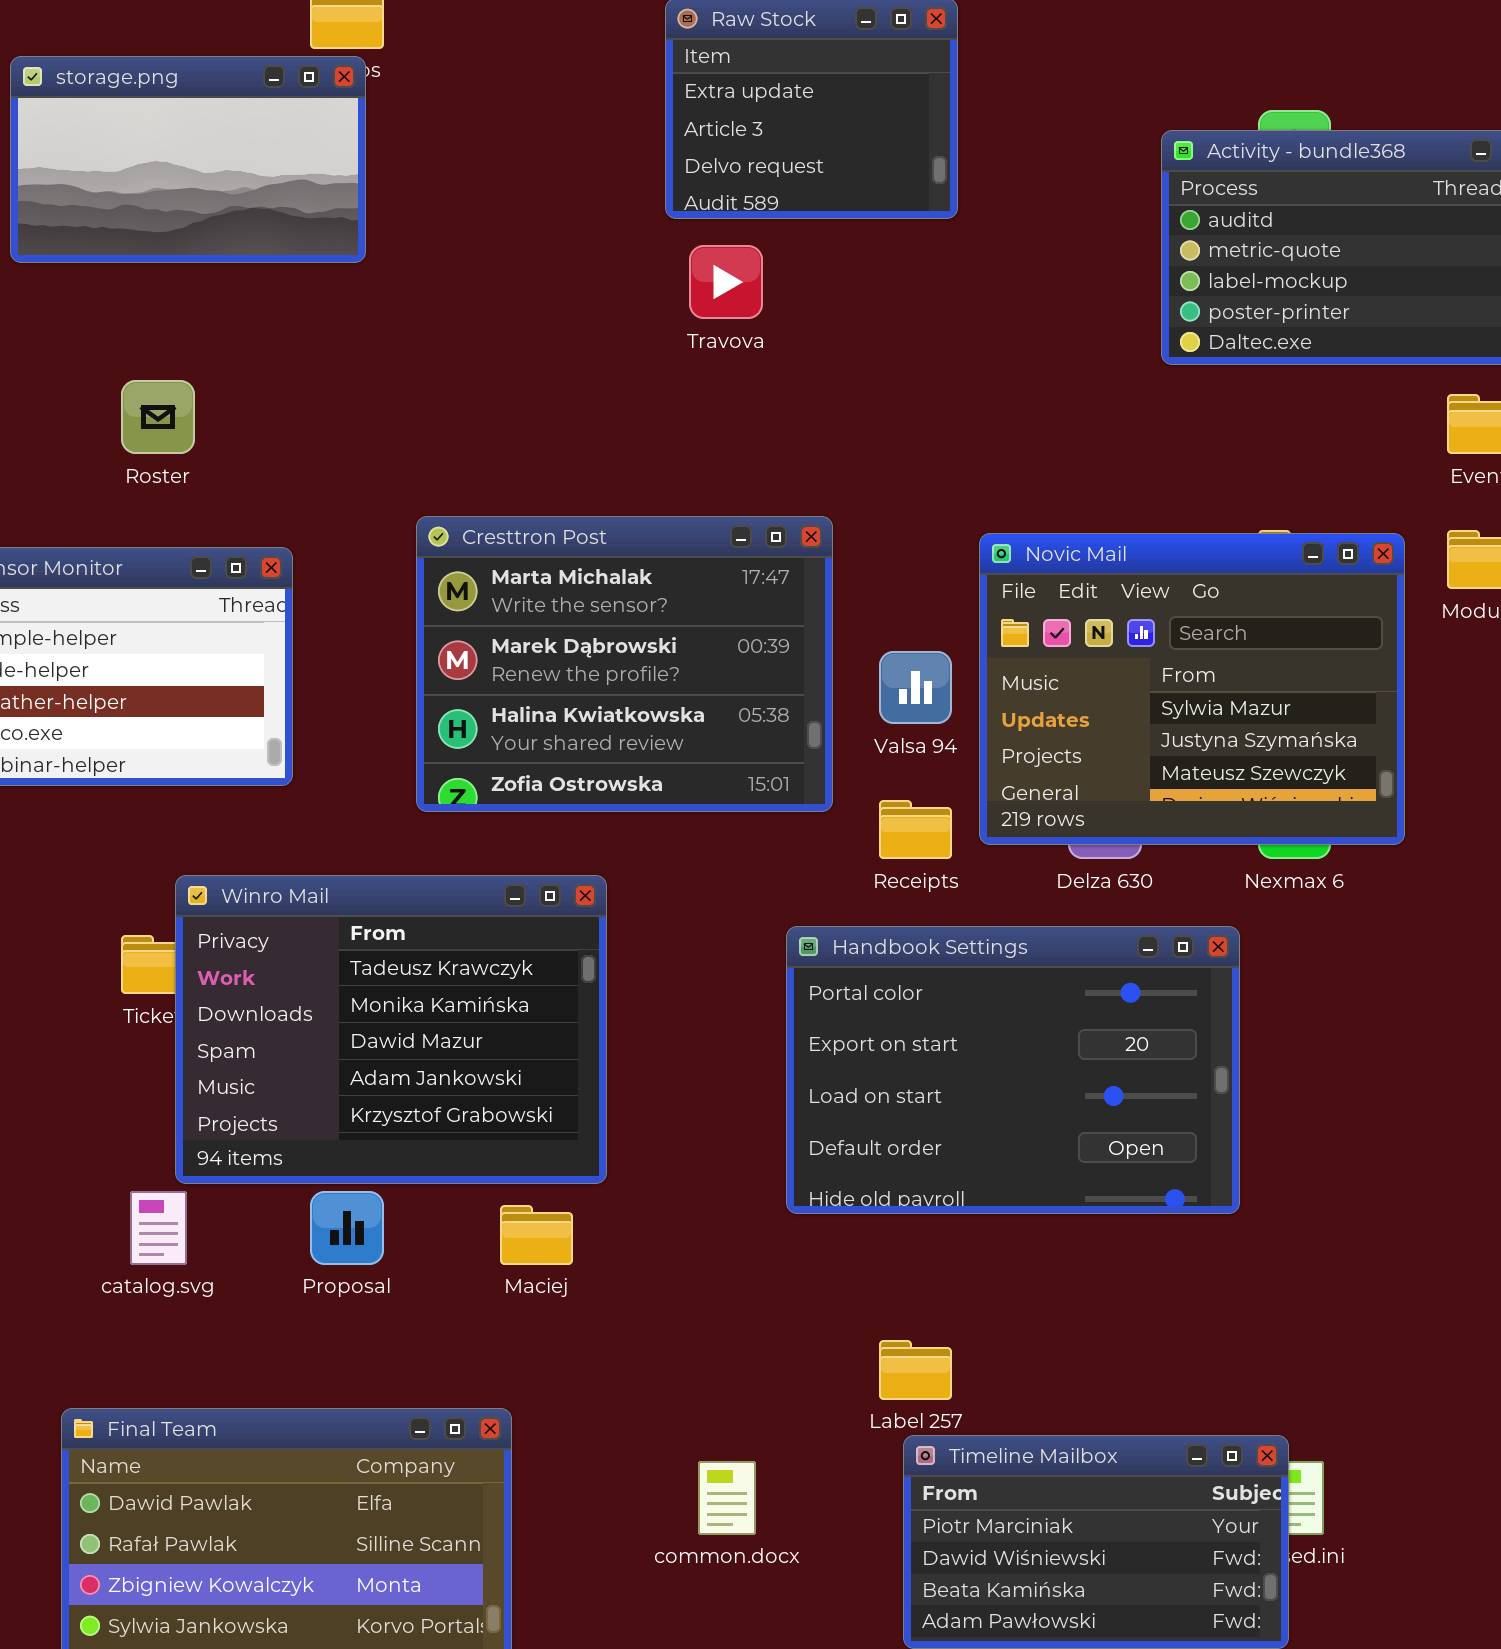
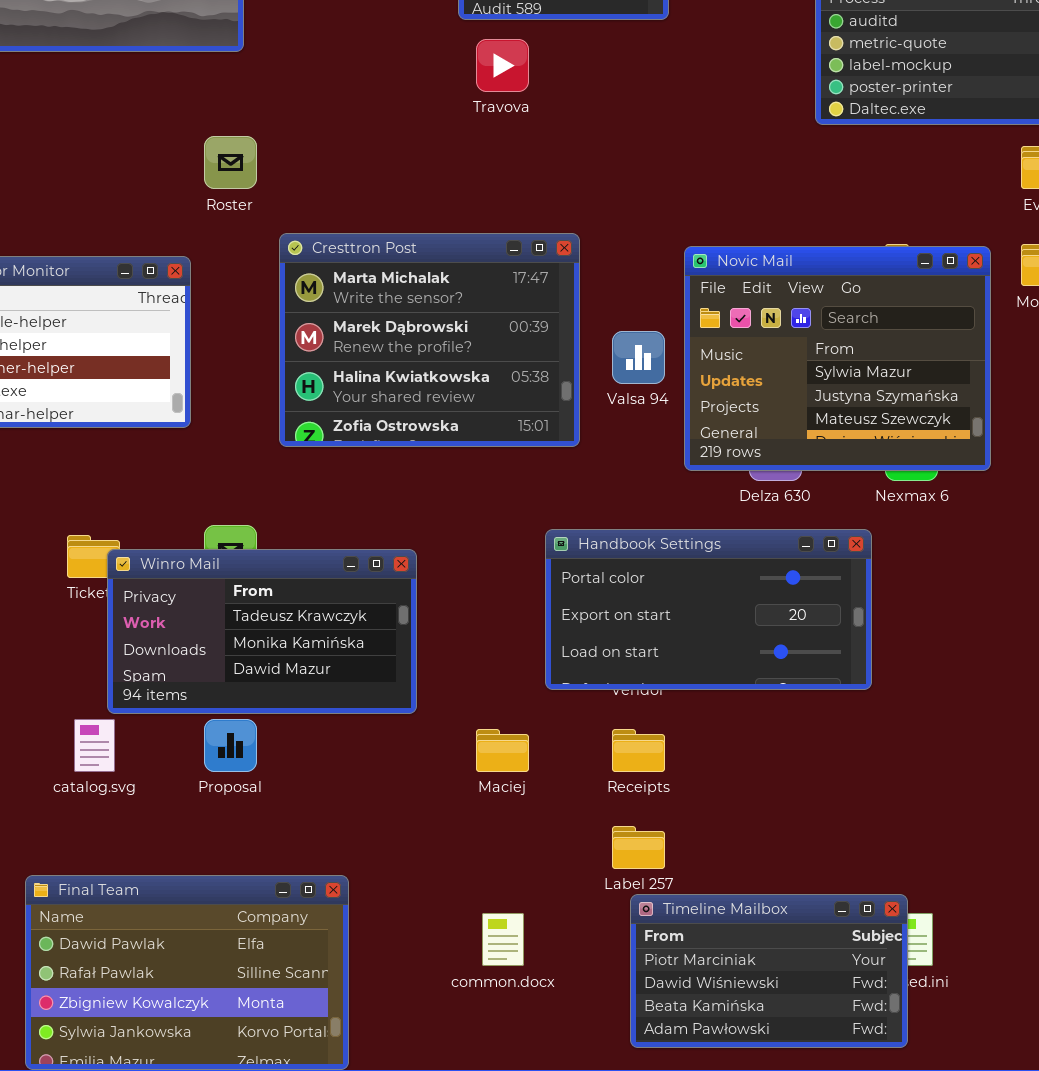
Roster: [121,380,195,454] -> [204,136,257,189], moved
Receipts: [879,800,952,859] -> [612,729,665,772], moved
Winro Mail: [175,875,607,1184] -> [107,549,417,714], resized
Handbook Settings: [786,926,1240,1214] -> [545,529,872,690], resized
Maciej: [500,1205,573,1265] -> [476,729,529,772], moved

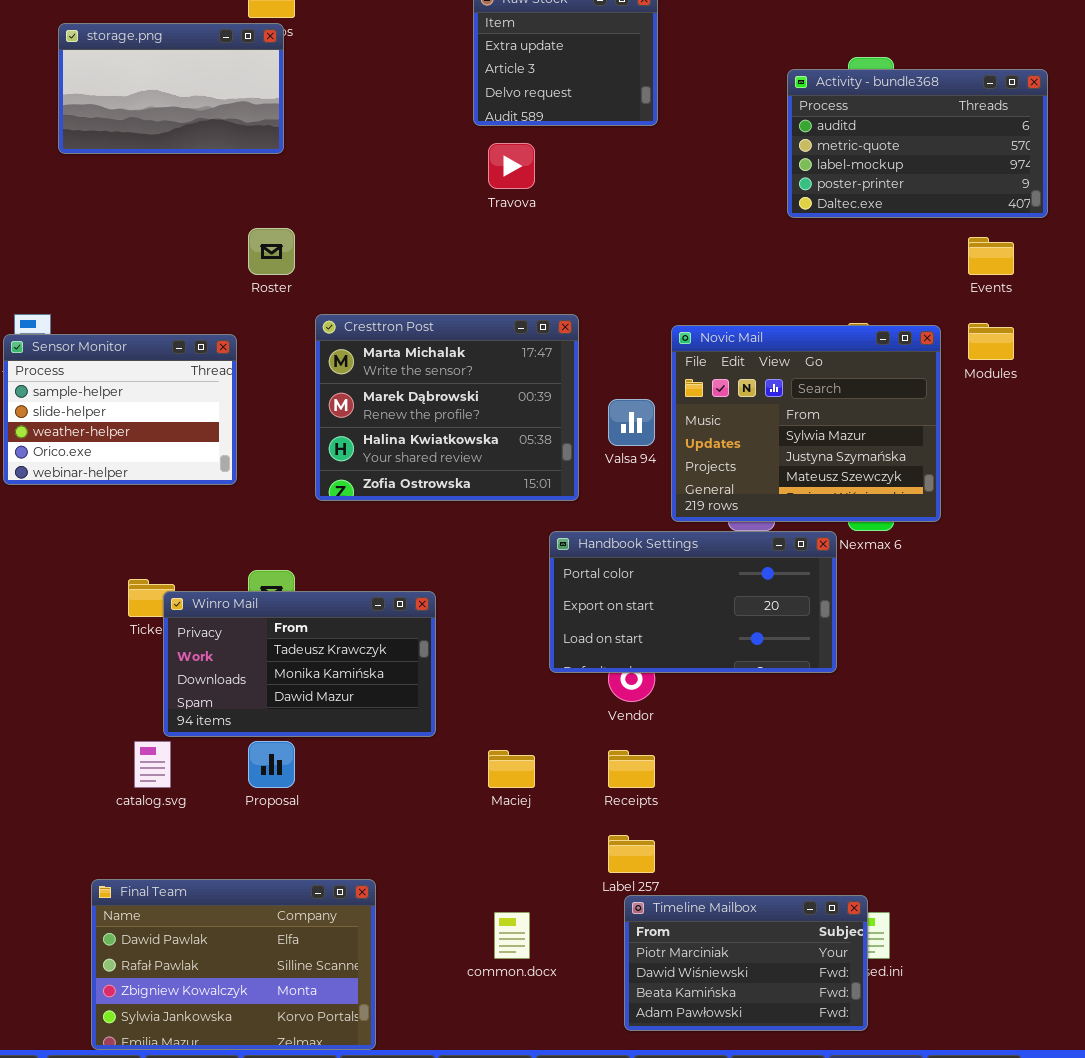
Handbook Settings: [545,529,872,690] -> [549,531,837,673], moved

